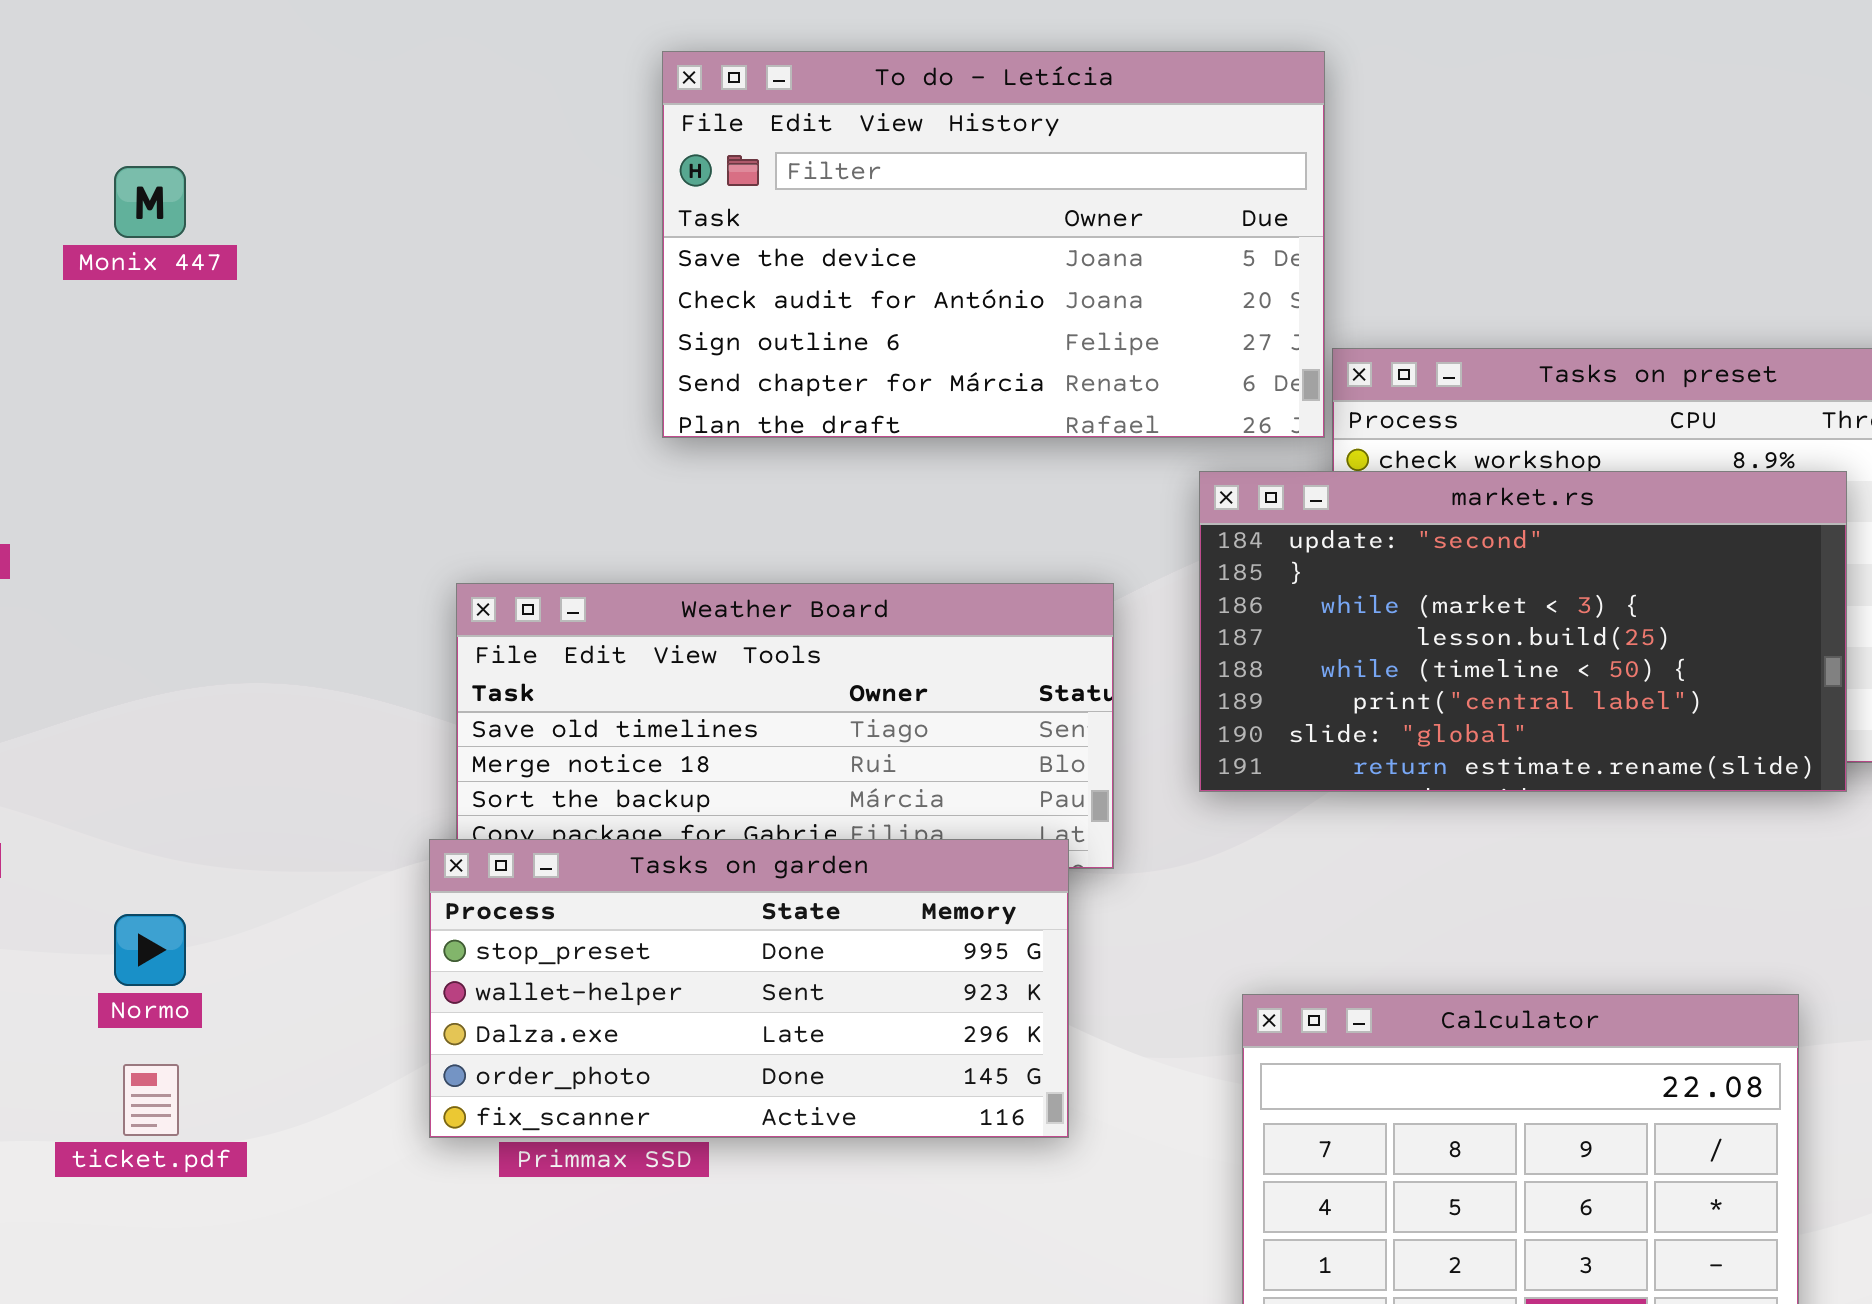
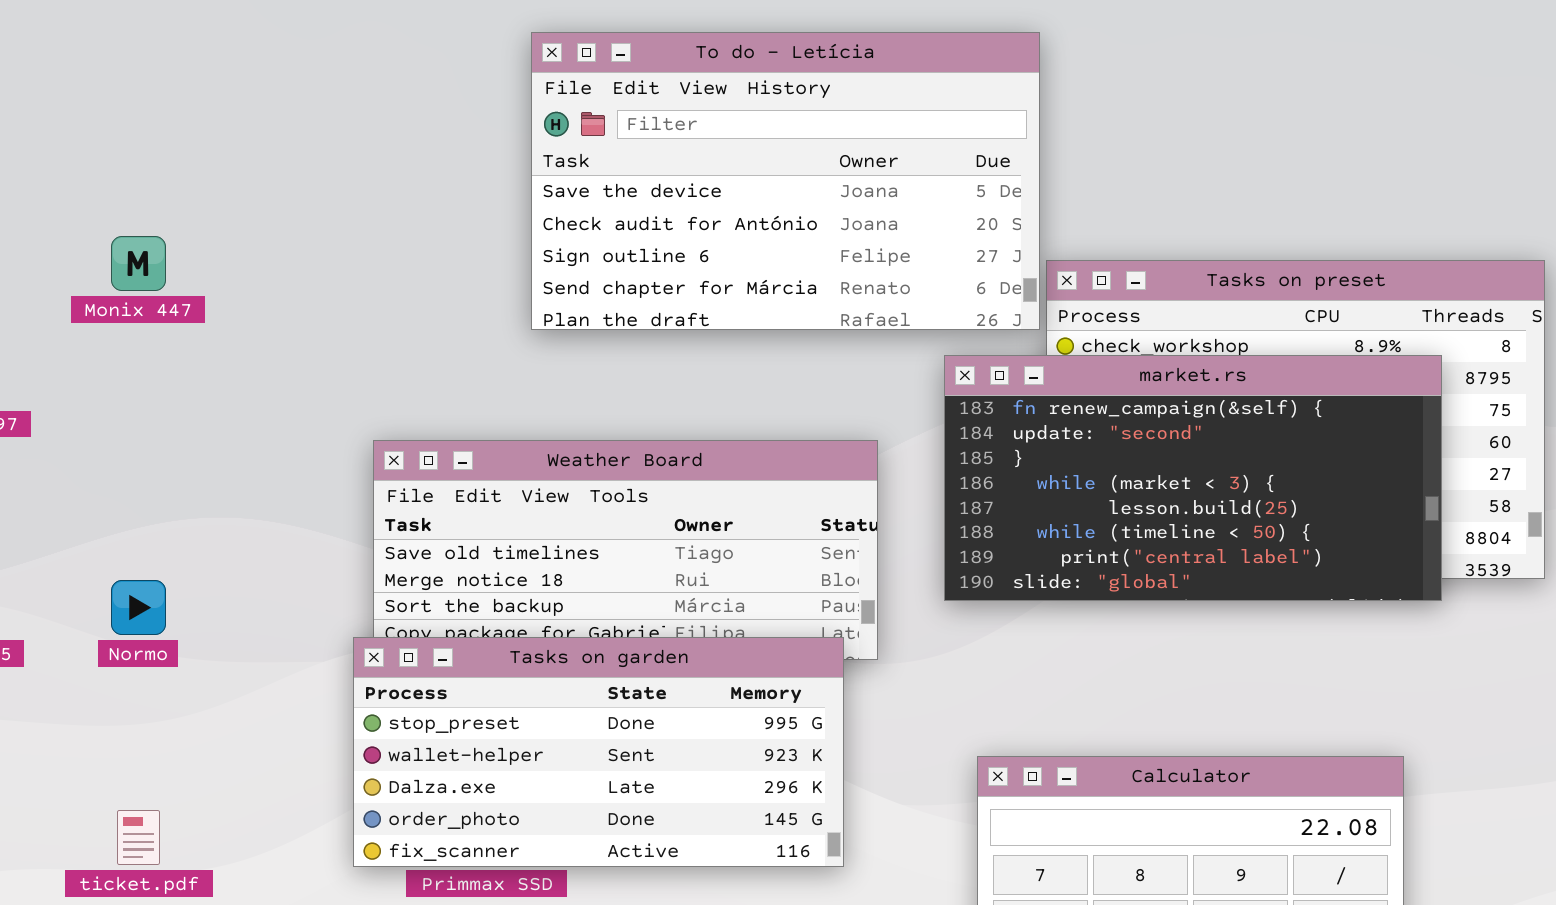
Monix 447: [114,166,186,238] -> [111,236,166,291], moved
market.rs: [1199,471,1847,792] -> [944,355,1442,601], scrolled up 1 row
Normo: [114,914,186,986] -> [111,580,166,635], moved

